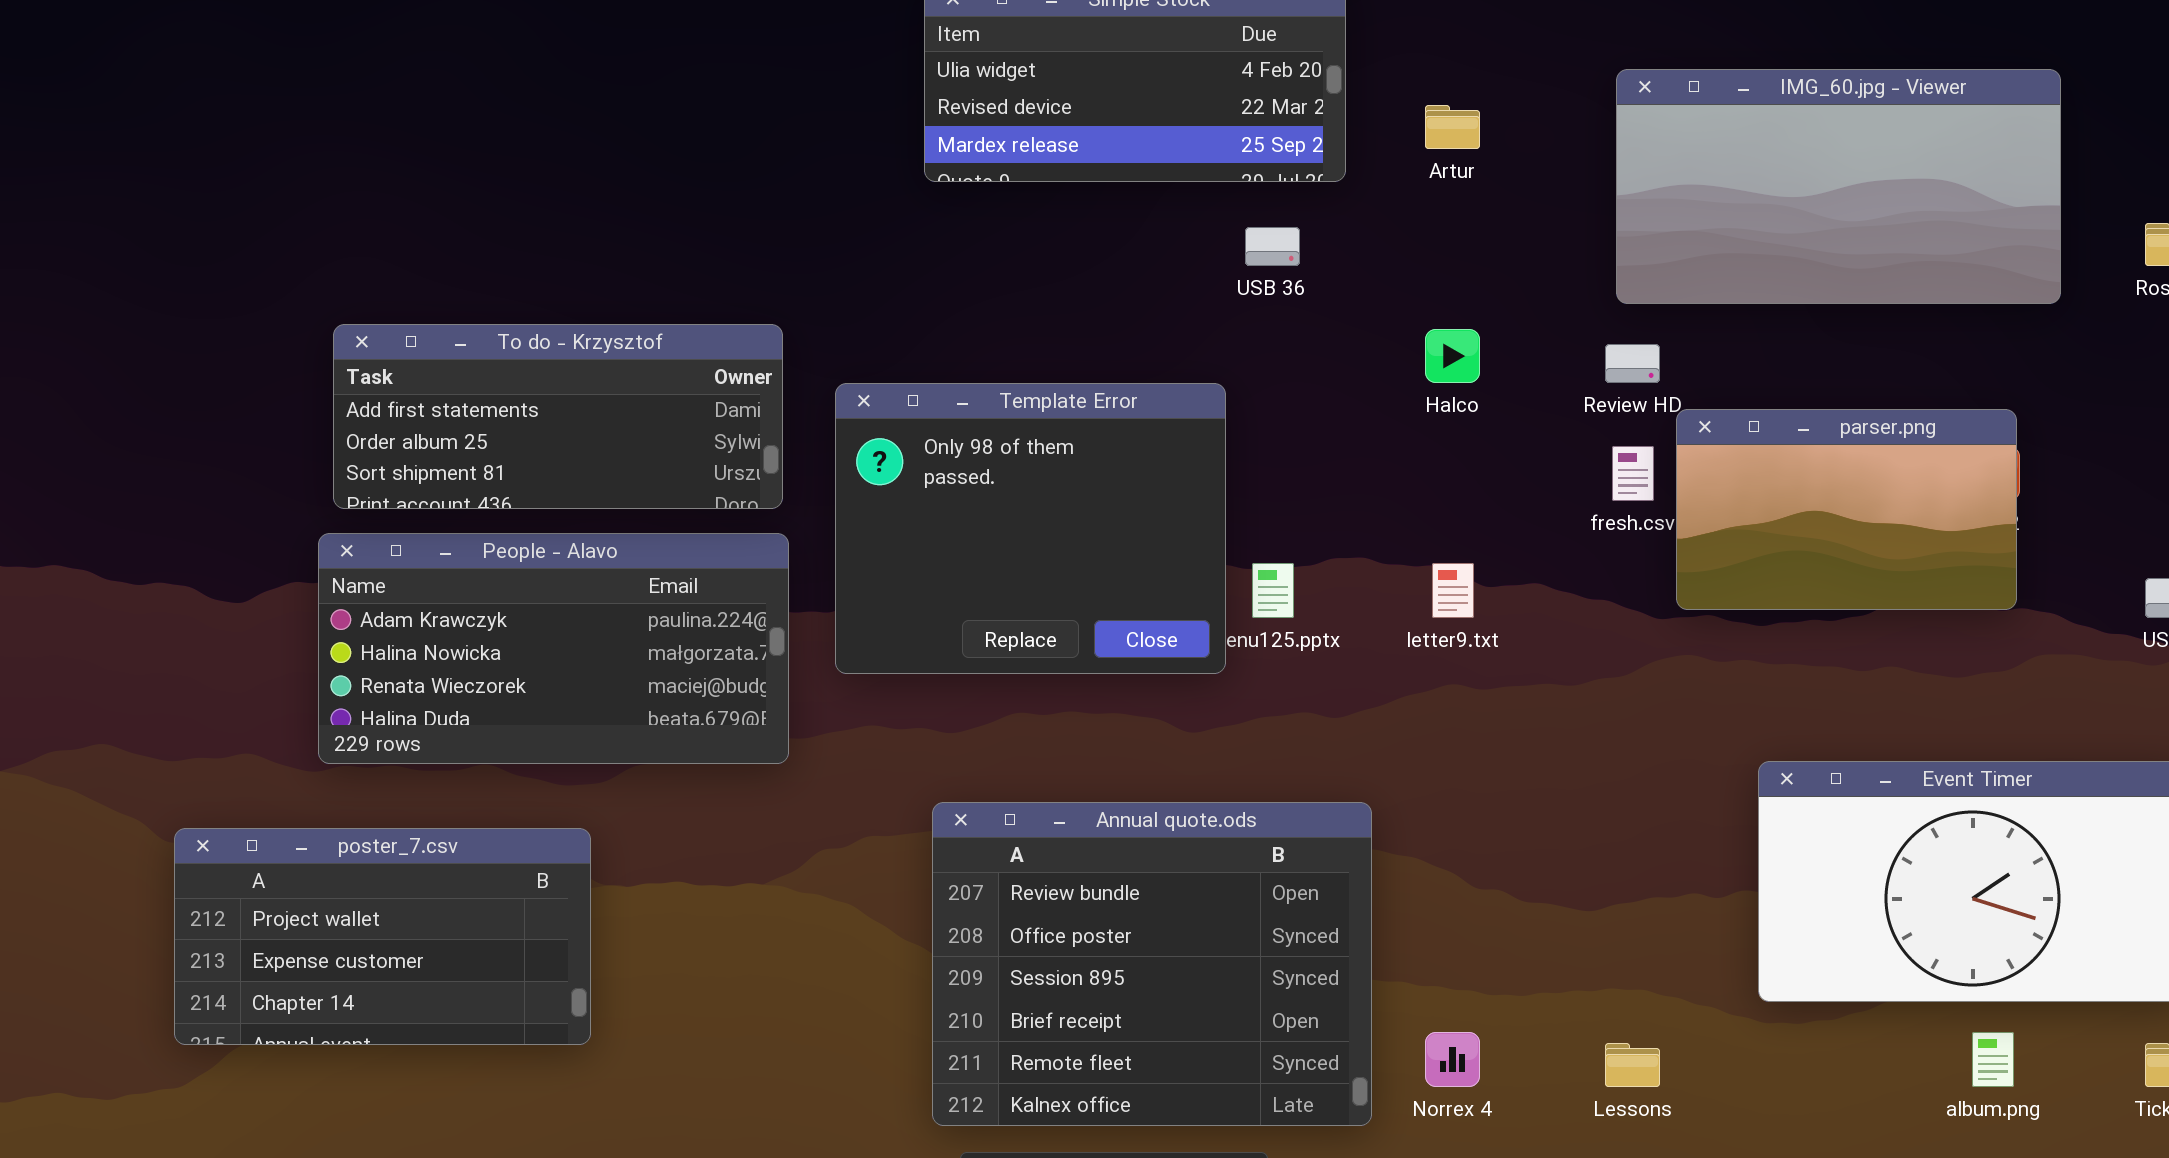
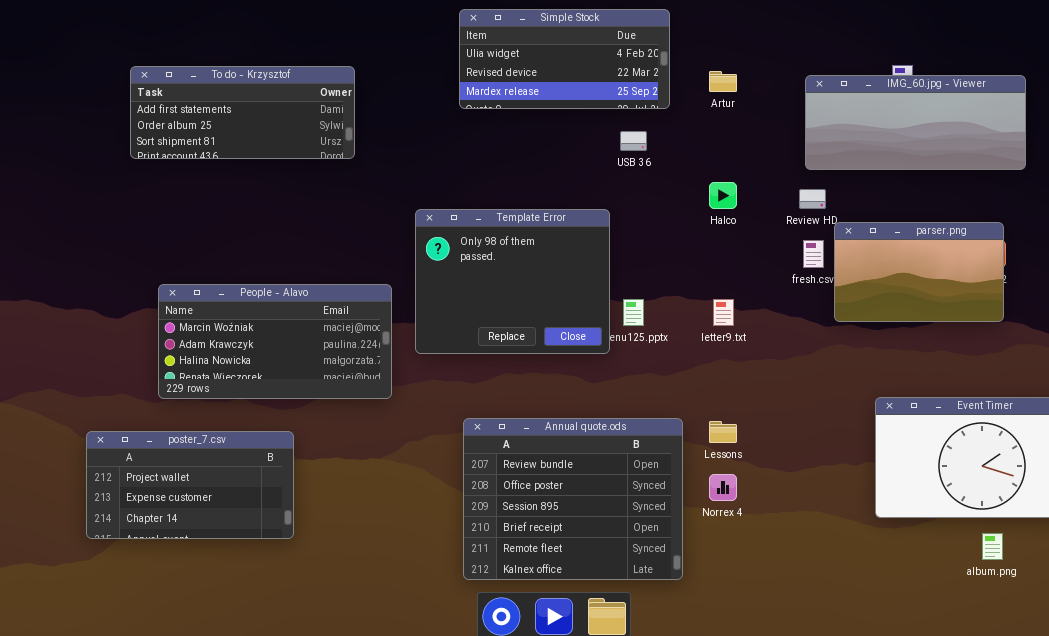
IMG_60.jpg - Viewer: [1616,69,2061,304] -> [805,75,1026,170], resized
To do - Krzysztof: [333,324,783,509] -> [130,66,355,159], moved
People - Alavo: [318,533,789,764] -> [158,284,392,399], scrolled up 1 row
Norrex 4: [1425,1032,1480,1087] -> [709,474,737,501], moved
Lessons: [1605,1043,1660,1087] -> [709,421,737,443], moved

